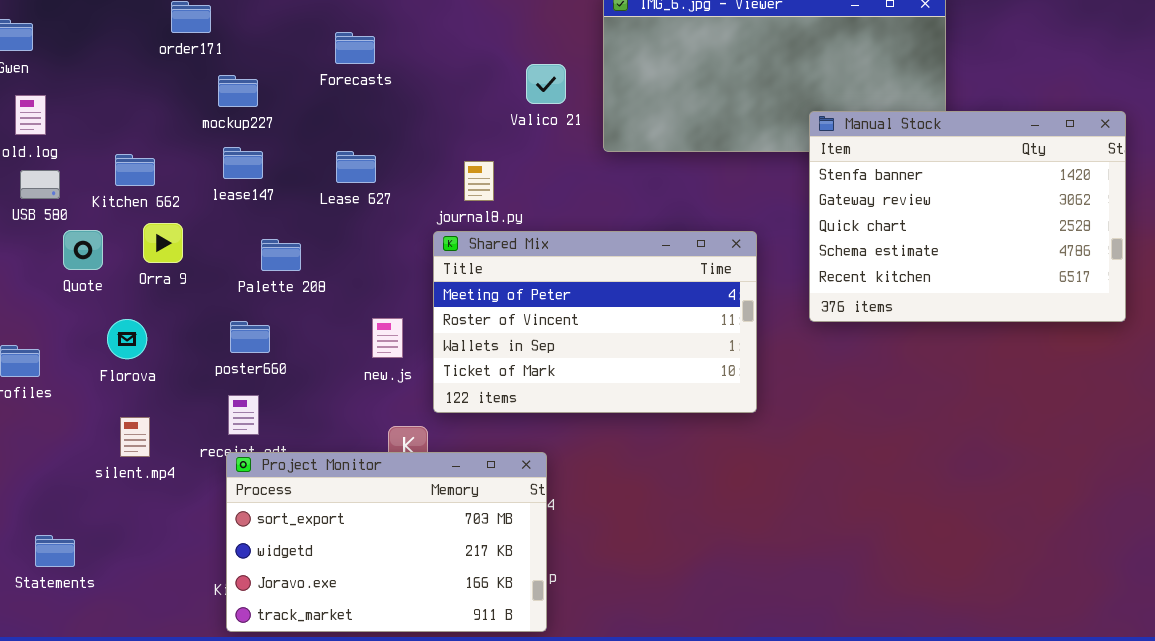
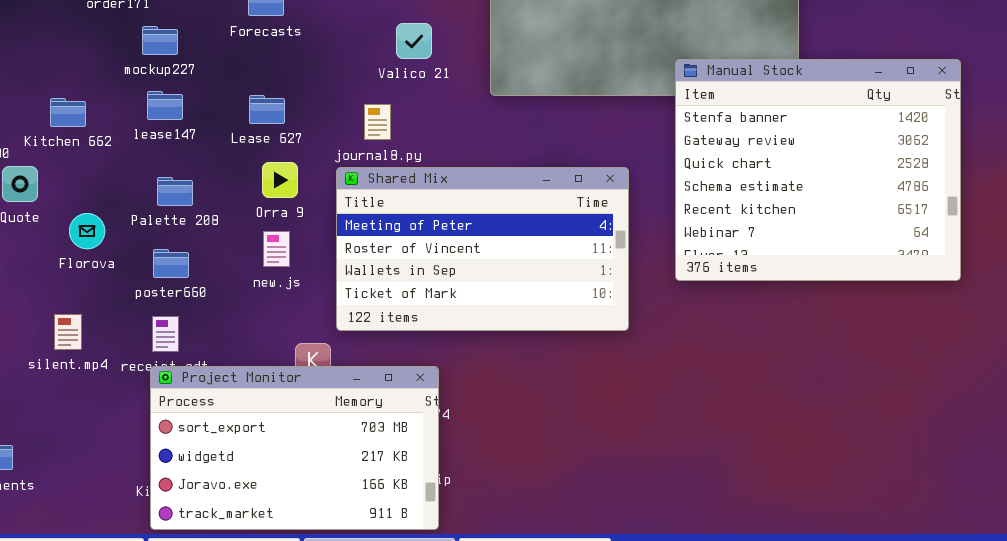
Valico 21: [526,64,566,104] -> [396,23,432,59], moved
Manual Stock: [809,111,1126,322] -> [675,59,961,281], resized
Orra 9: [143,223,183,263] -> [262,162,298,198], moved
Palette 208: [261,239,301,271] -> [157,177,193,206], moved
new.js: [372,318,403,358] -> [263,231,290,267], moved
Florova: [107,319,147,359] -> [69,213,105,249], moved
silent.mp4: [120,417,150,457] -> [54,314,82,350], moved

